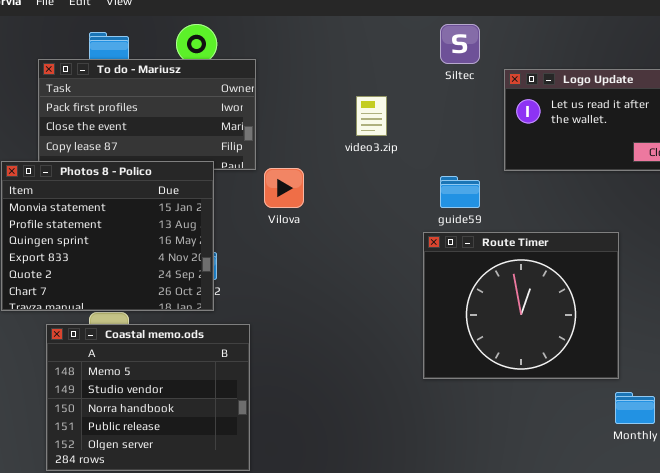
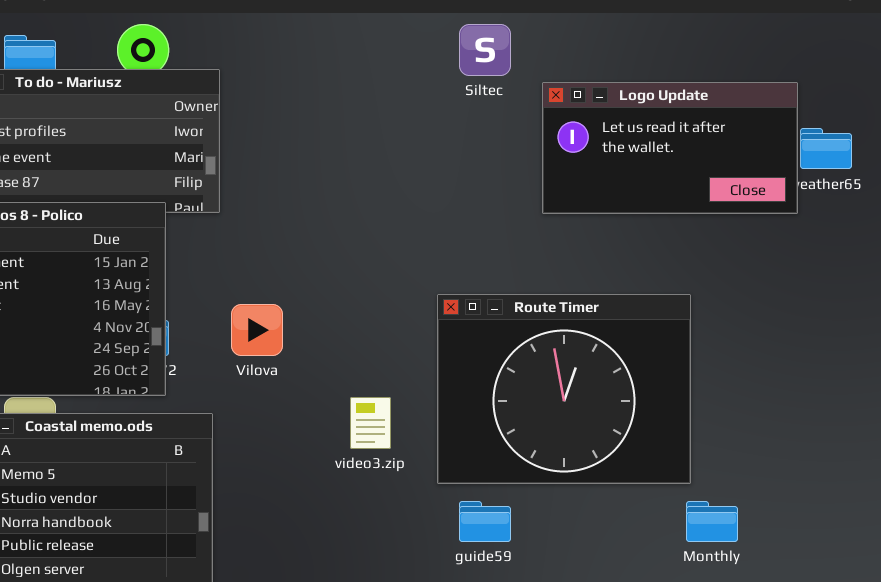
video3.zip: [356,96,387,136] -> [350,397,391,449], moved
Vilova: [264,168,304,208] -> [231,304,283,356], moved
guide59: [440,176,480,208] -> [459,501,511,542], moved

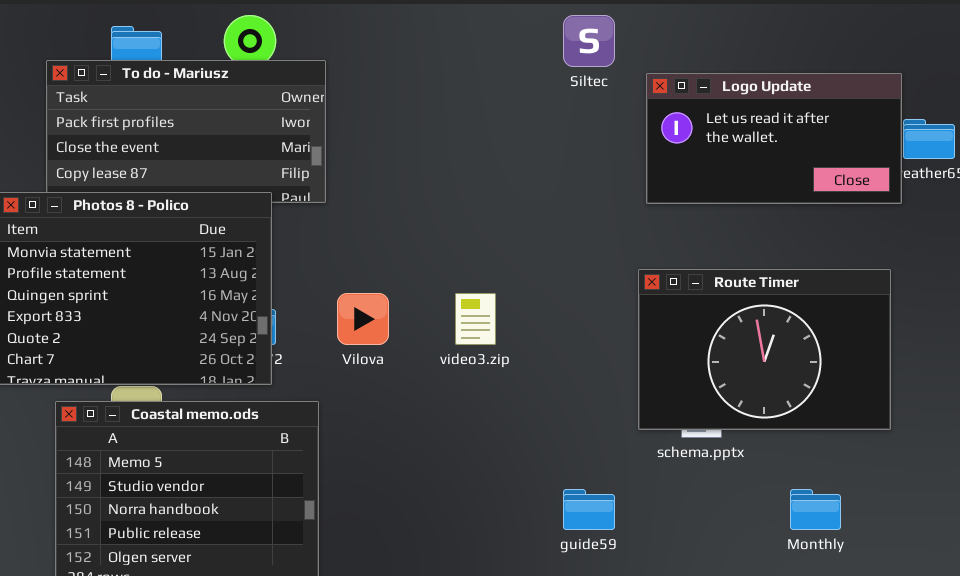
Route Timer: [437,294,691,484] -> [638,269,891,430], moved, resized
video3.zip: [350,397,391,449] -> [455,293,496,345], moved

